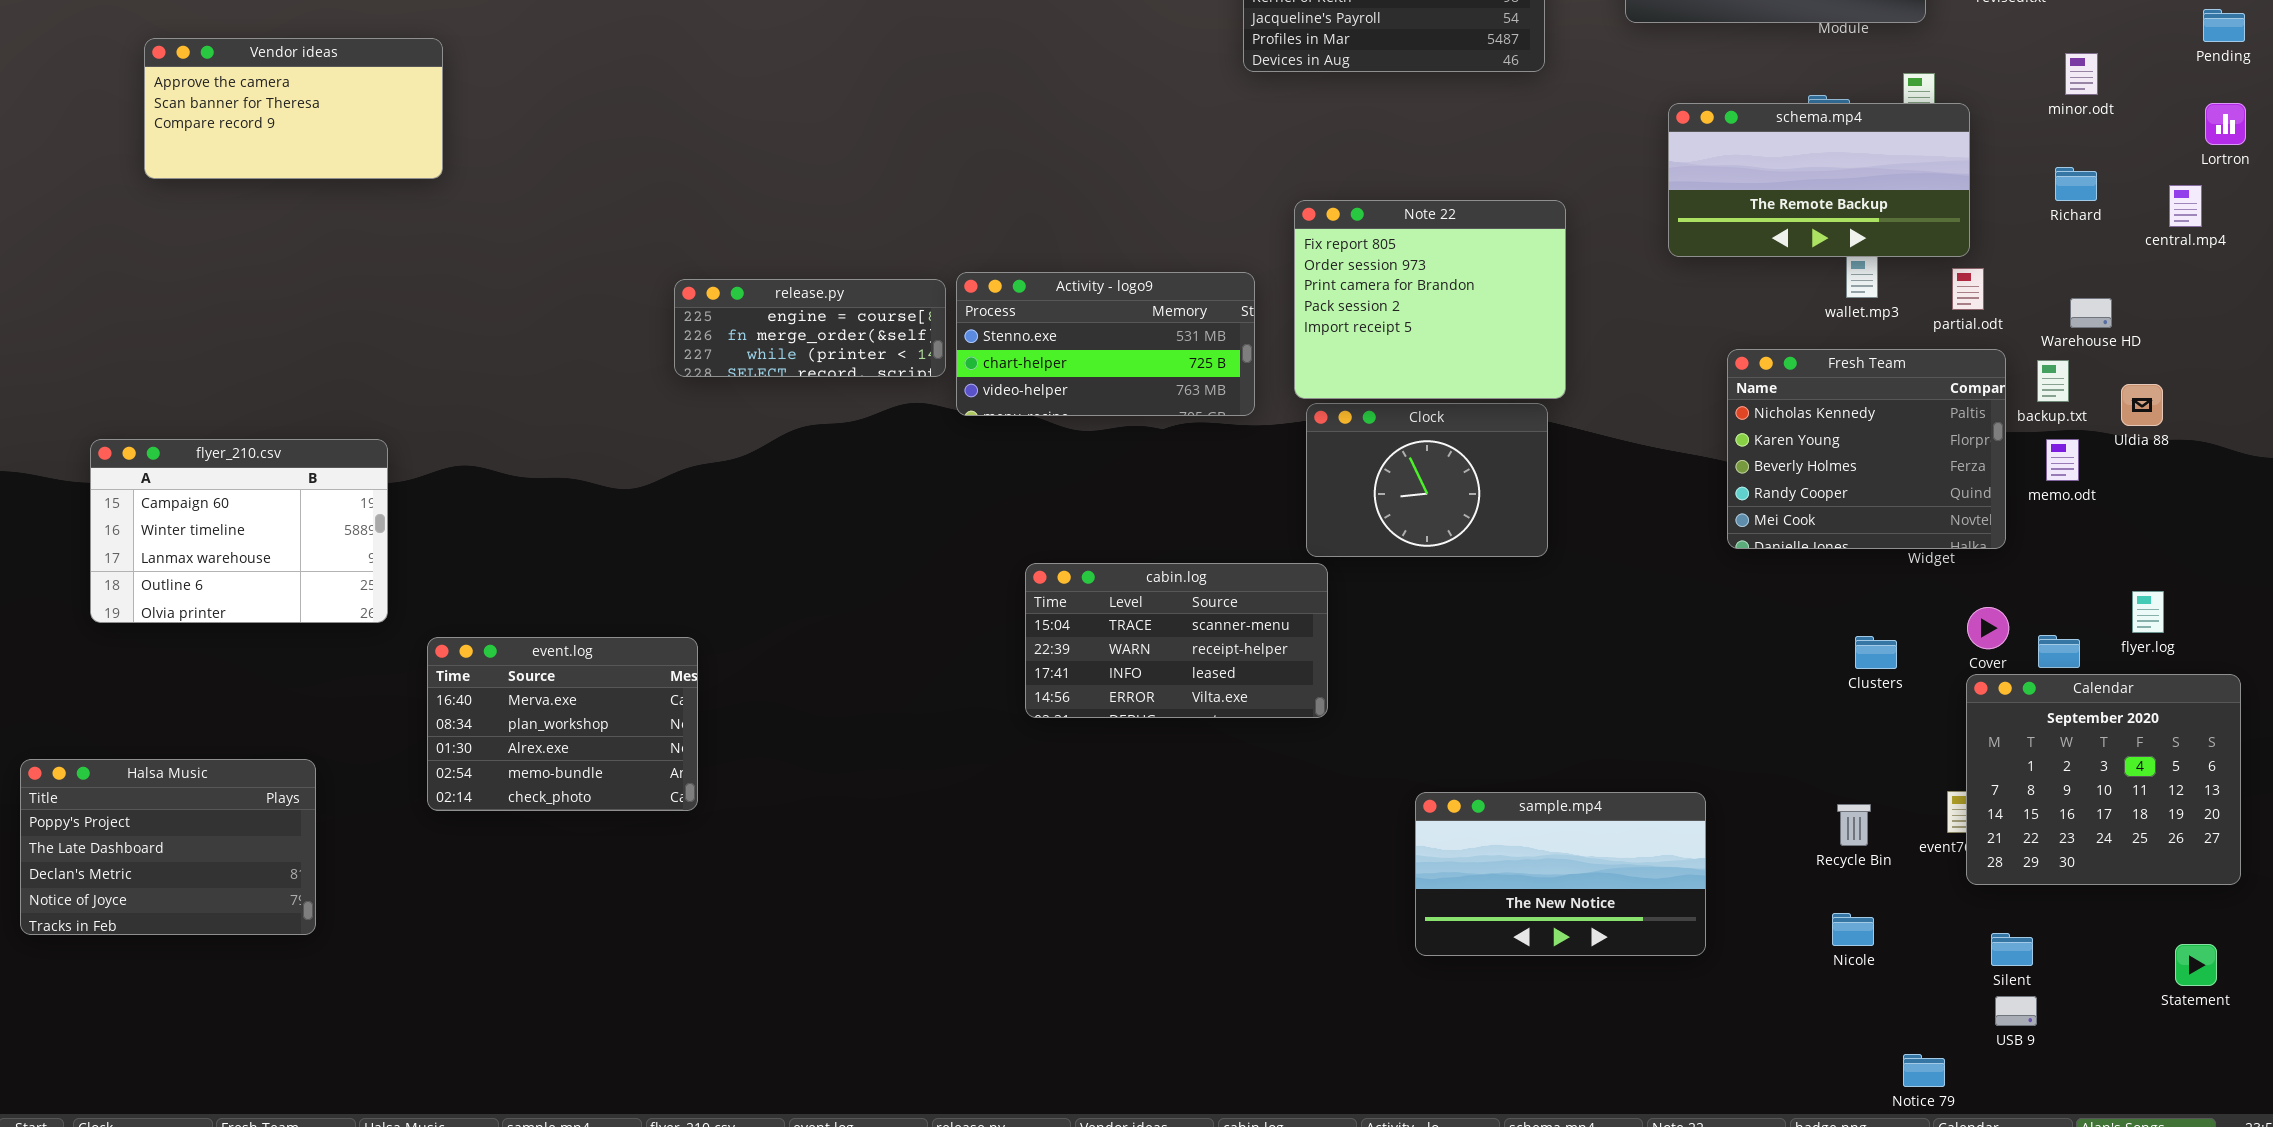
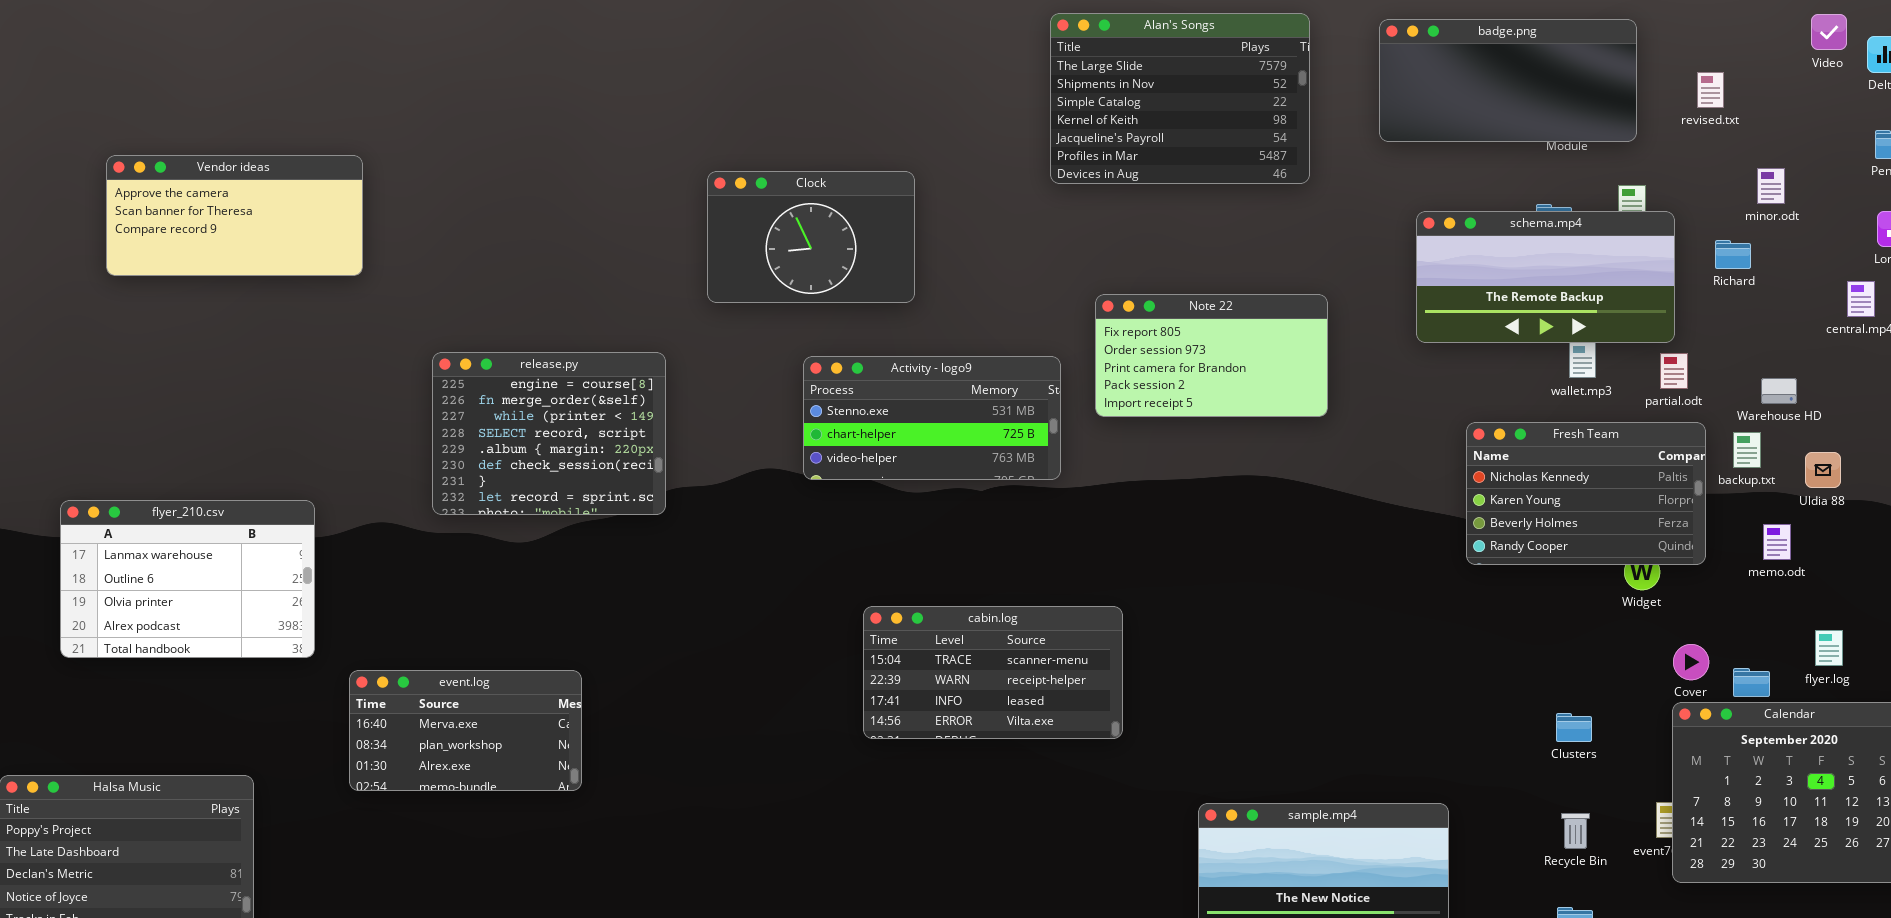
Richard: [2055,167,2097,201] -> [1715,240,1751,269], moved
Note 22: [1294,200,1566,399] -> [1095,294,1328,417], resized
release.py: [674,279,946,377] -> [432,352,666,515], moved, resized
Fresh Team: [1727,349,2006,549] -> [1466,422,1706,565], resized
Clock: [1306,403,1548,557] -> [707,171,915,303], moved
flyer_210.csv: [90,439,388,623] -> [60,500,315,658], scrolled down 2 rows
memo.odt: [2046,439,2079,481] -> [1763,524,1791,560], moved
Clusters: [1855,636,1897,669] -> [1556,713,1592,742], moved
event.log: [427,637,698,811] -> [349,670,582,791], resized

